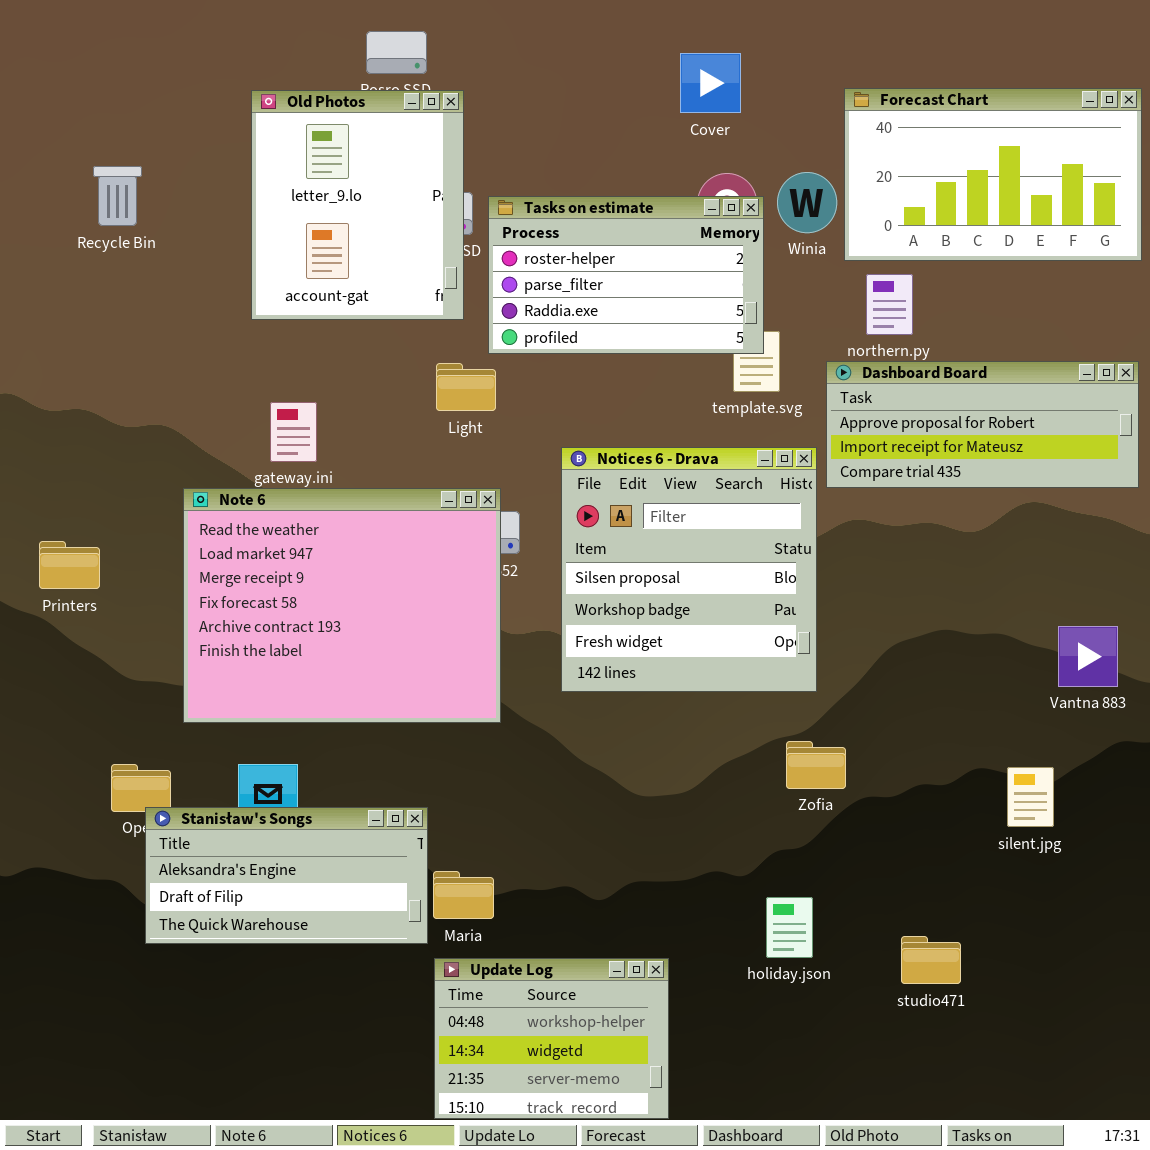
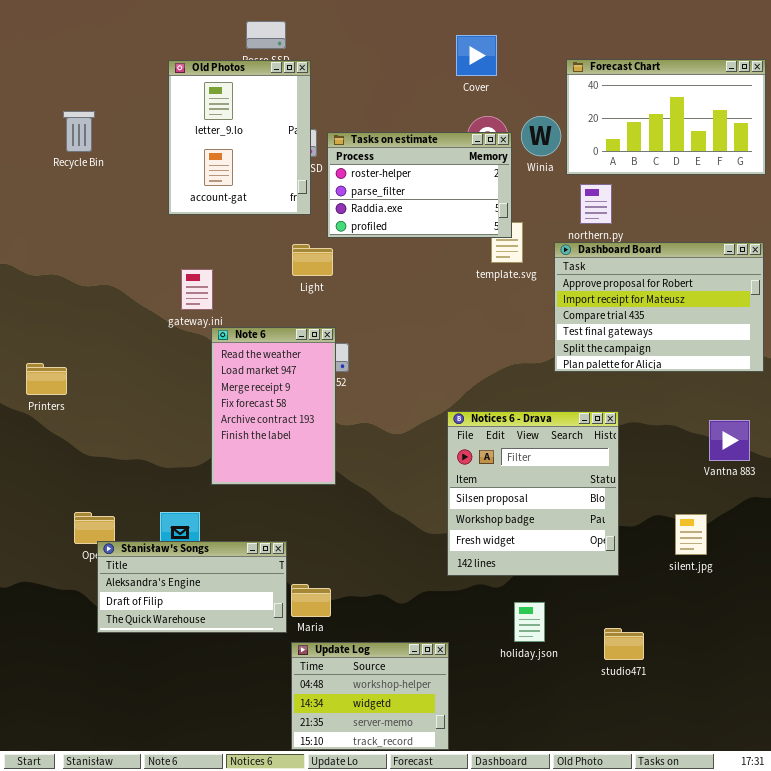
Dashboard Board: [826,361,1139,488] -> [554,242,764,372], resized
Notices 6 - Drava: [561,447,817,692] -> [447,411,619,576], moved
Note 6: [183,488,501,723] -> [211,327,336,485], resized

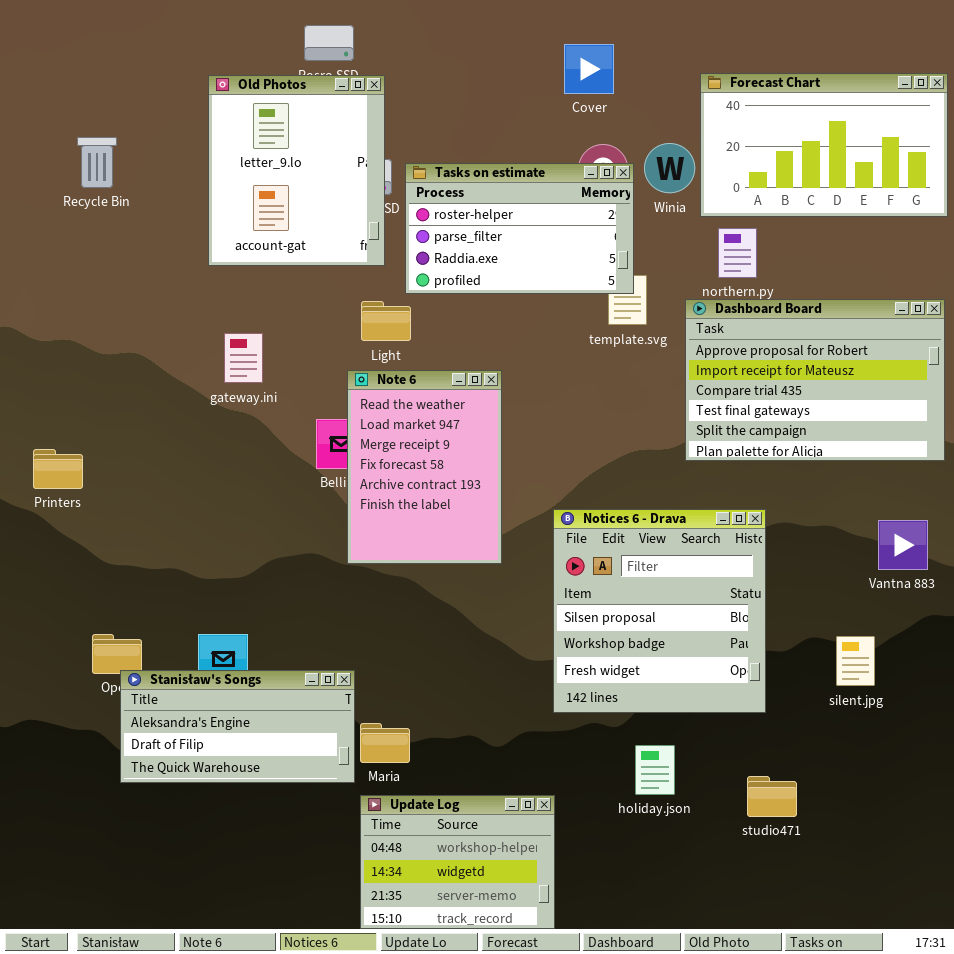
Note 6: [211,327,336,485] -> [347,370,502,564], moved

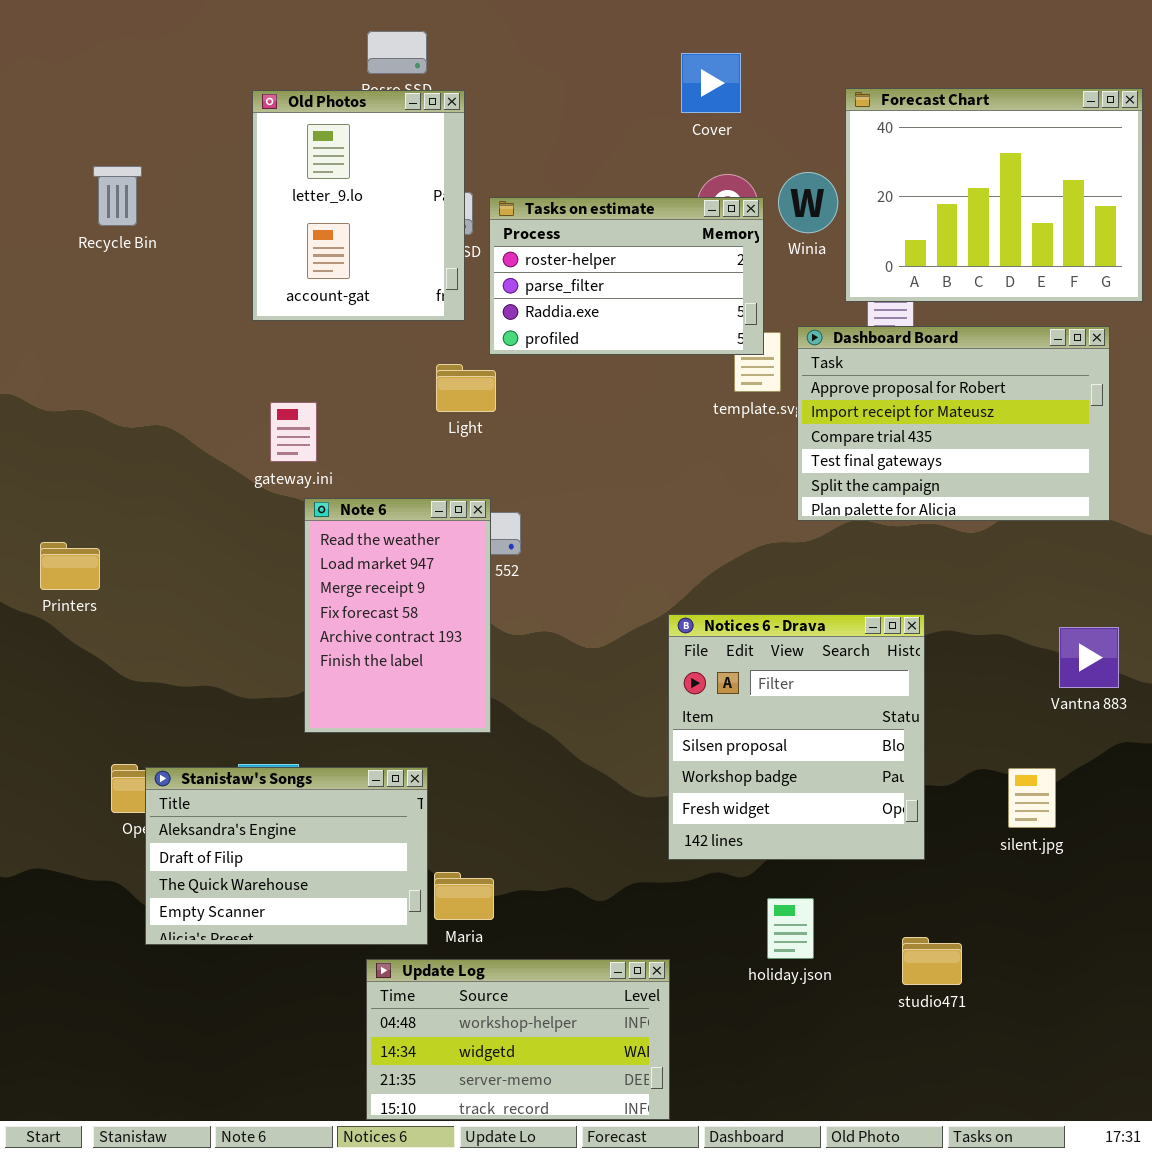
Forecast Chart: [700,73,948,217] -> [845,88,1143,302], resized
Dashboard Board: [685,299,945,461] -> [797,326,1110,521], moved
Note 6: [347,370,502,564] -> [304,498,491,733], moved
Stanisław's Songs: [120,670,355,783] -> [145,767,428,945], resized
Update Log: [360,795,555,929] -> [366,959,670,1120], resized

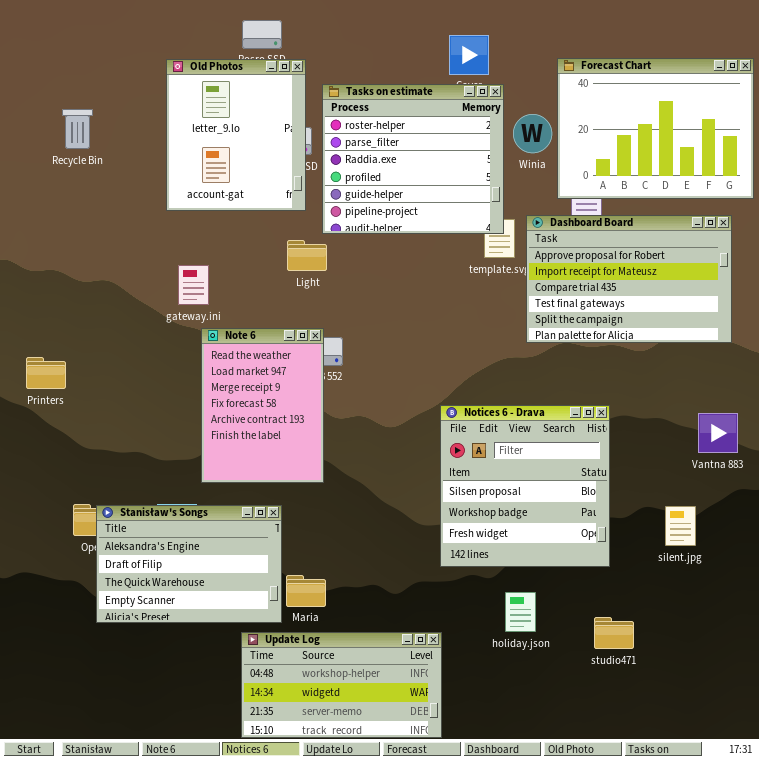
Tasks on estimate: [489,197,764,355] -> [322,84,504,234], resized

